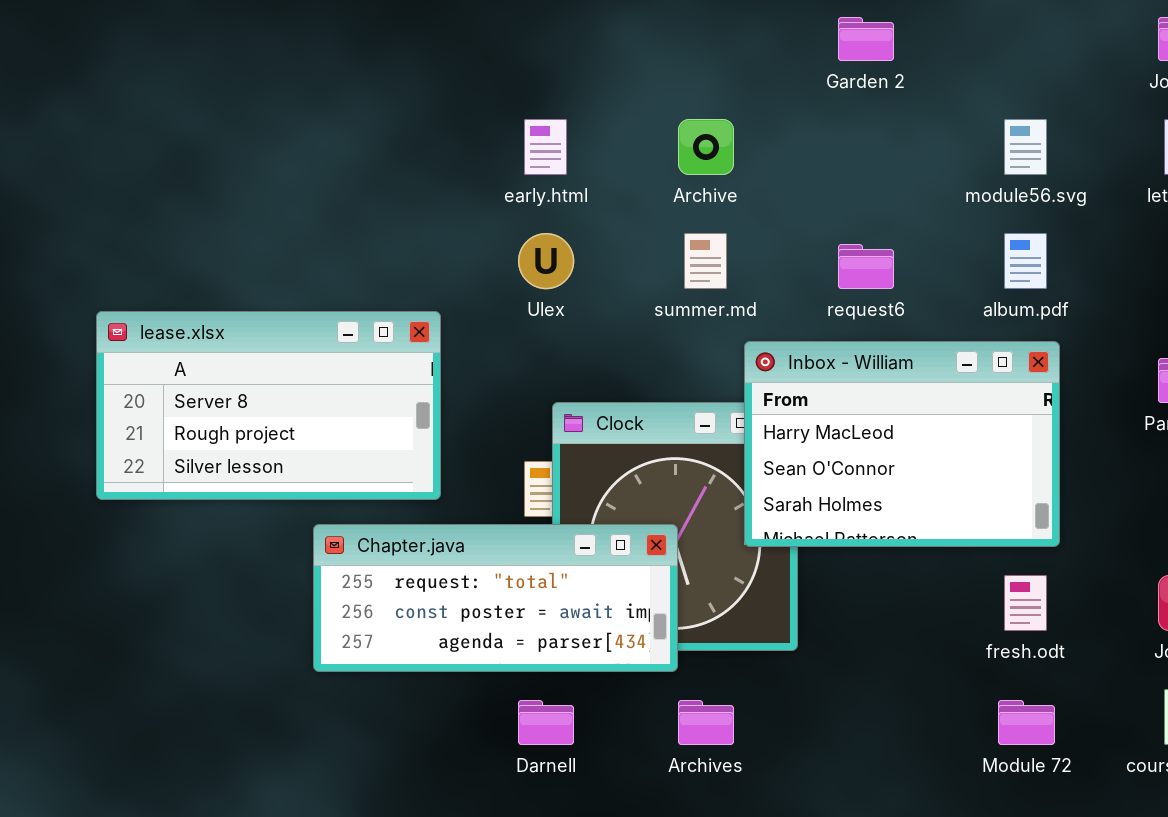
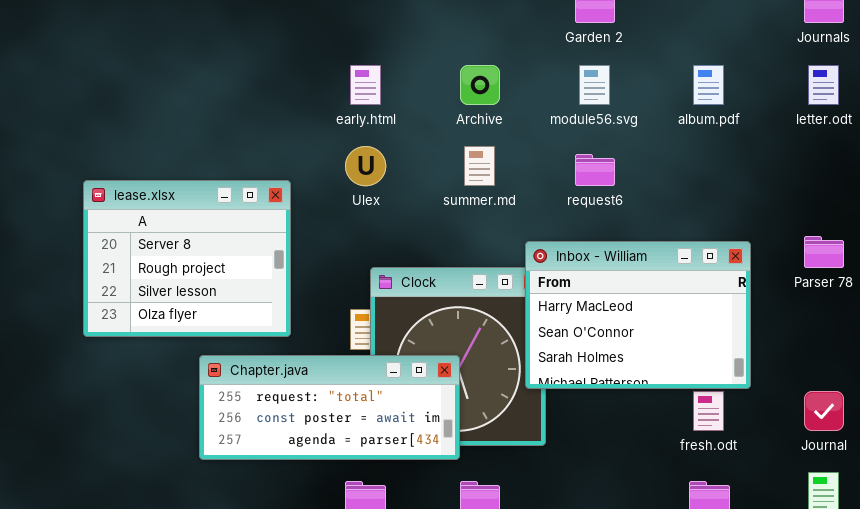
module56.svg: [1004,119,1047,175] -> [579,65,610,105], moved
album.pdf: [1004,233,1047,289] -> [693,65,724,105], moved
lease.xlsx: [96,311,441,500] -> [83,180,291,337], resized
Inbox - William: [744,341,1060,547] -> [525,241,751,389], moved

